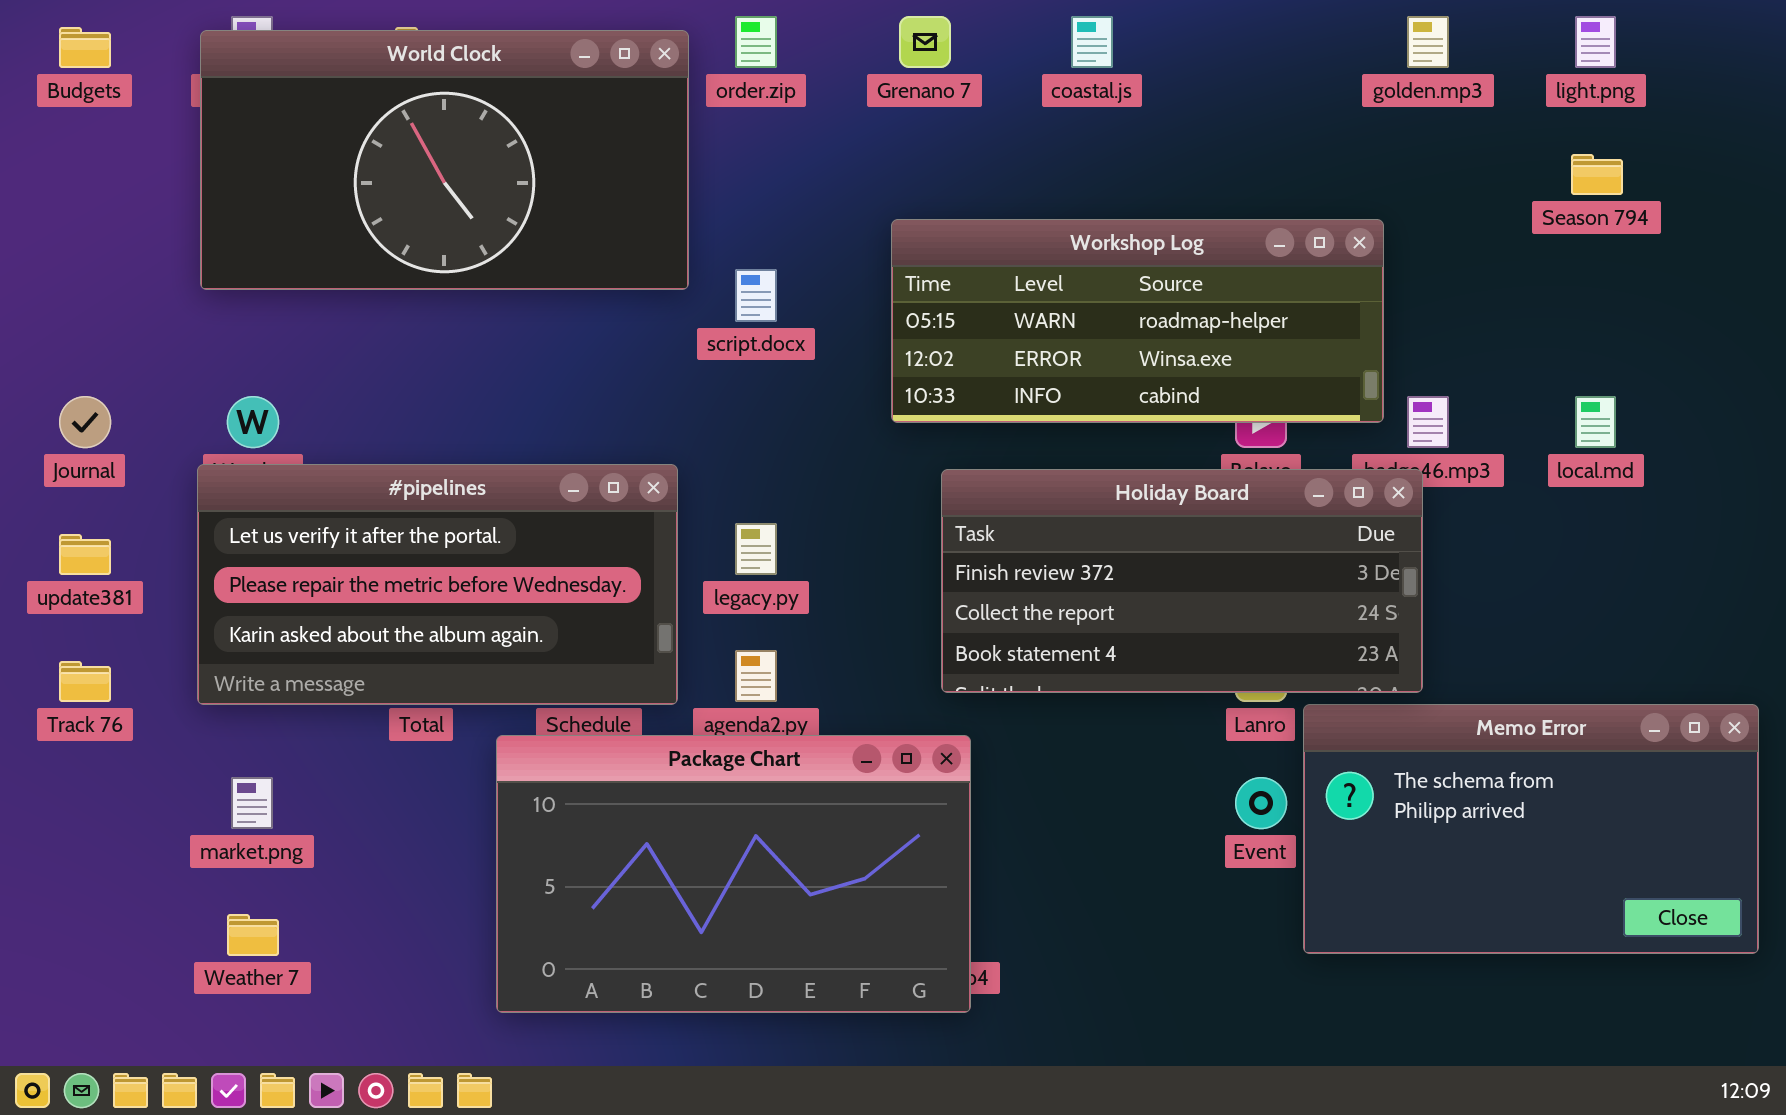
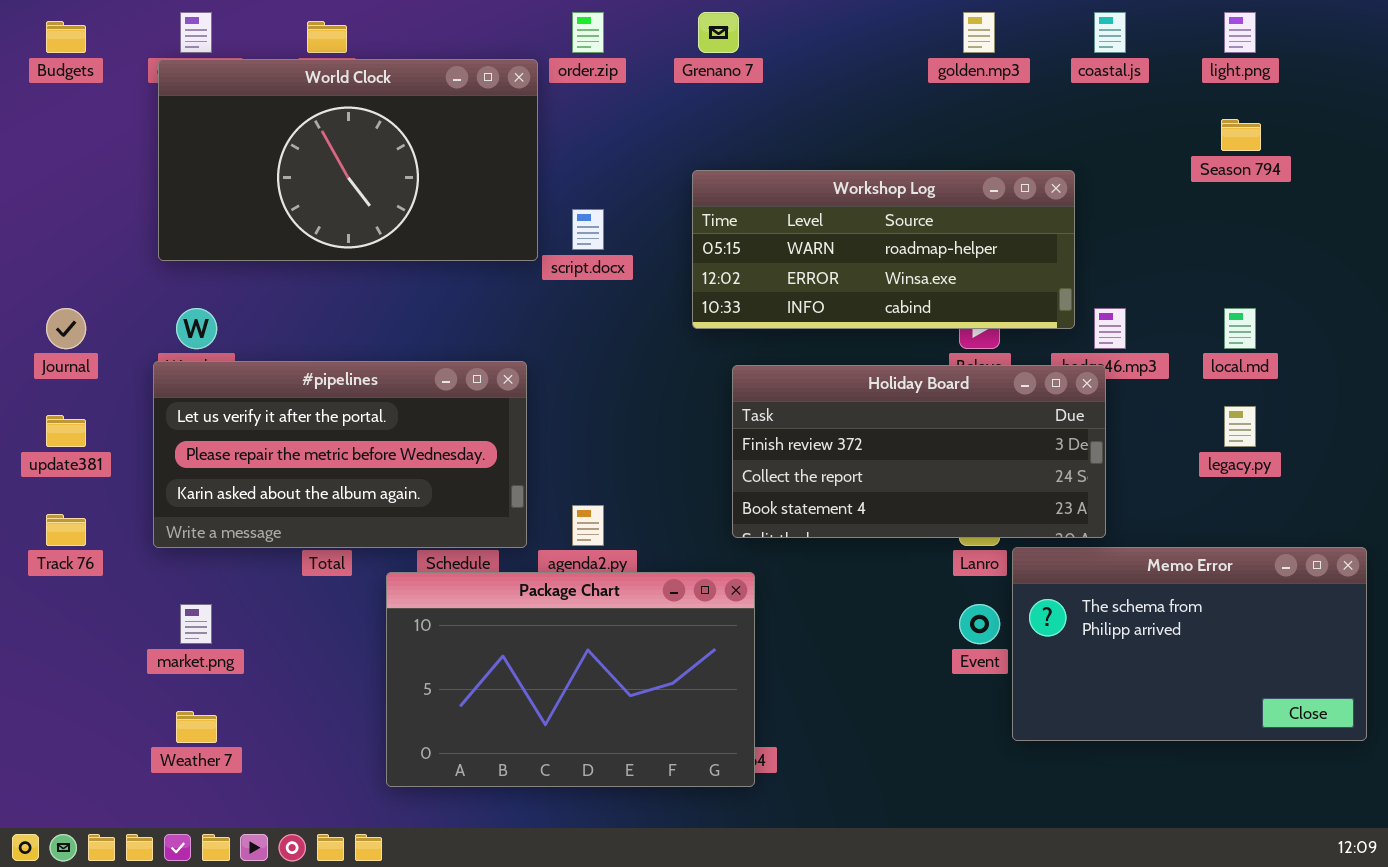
coastal.js: [1071,16,1113,68] -> [1094,12,1126,53], moved
golden.mp3: [1407,16,1449,68] -> [963,12,995,53], moved
World Clock: [200,30,689,290] -> [158,59,538,261], moved
legacy.py: [735,523,777,575] -> [1224,406,1256,447], moved

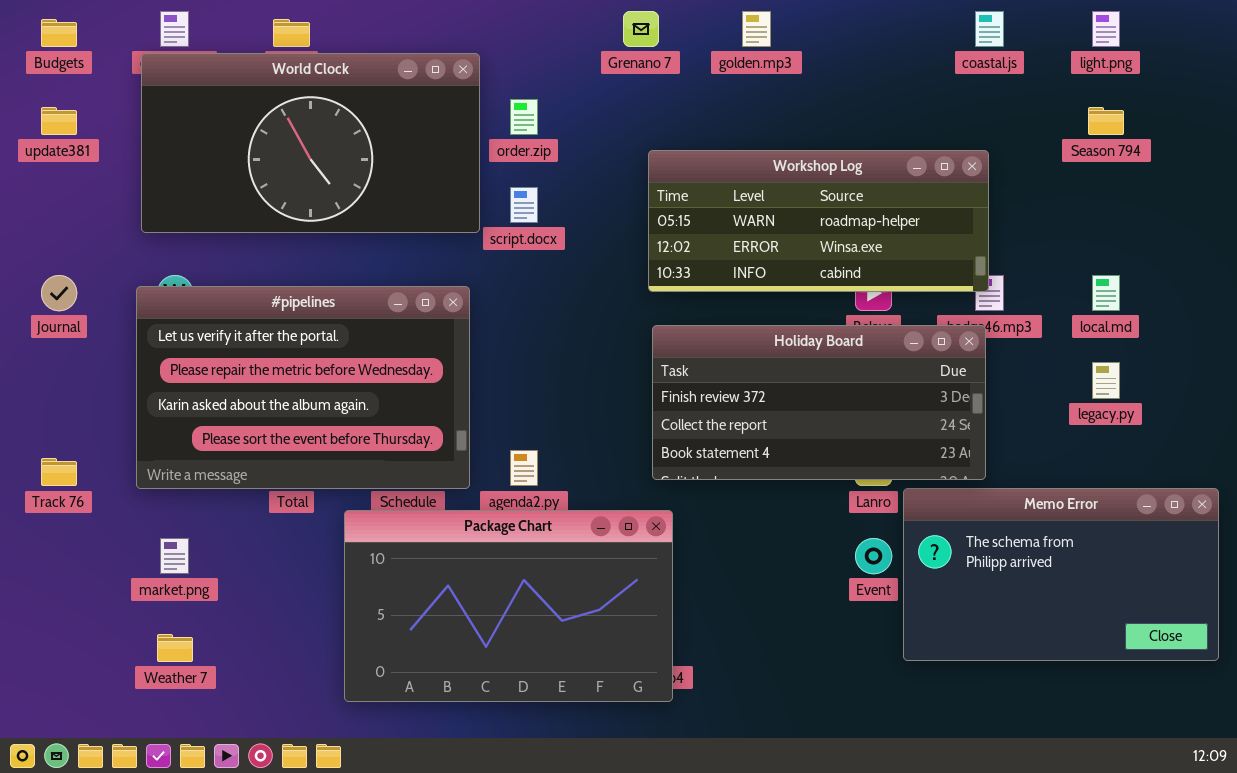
order.zip: [572,12,604,53] -> [510,99,538,135], moved
golden.mp3: [963,12,995,53] -> [742,11,771,47], moved
Workshop Log: [692,170,1075,329] -> [648,150,989,292], moved
#pipelines: [153,361,527,548] -> [136,286,470,489], resized
update381: [46,415,86,447] -> [41,107,77,135], moved

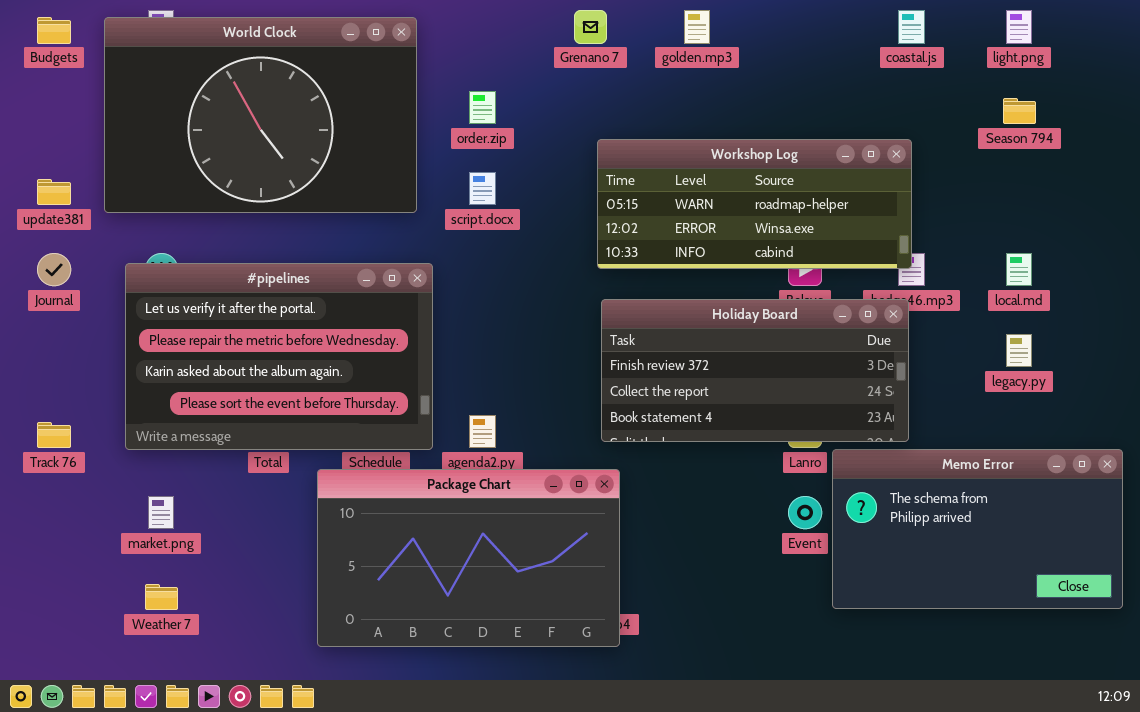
World Clock: [141,53,480,233] -> [104,17,417,213], moved, resized
update381: [41,107,77,135] -> [37,179,71,205], moved

